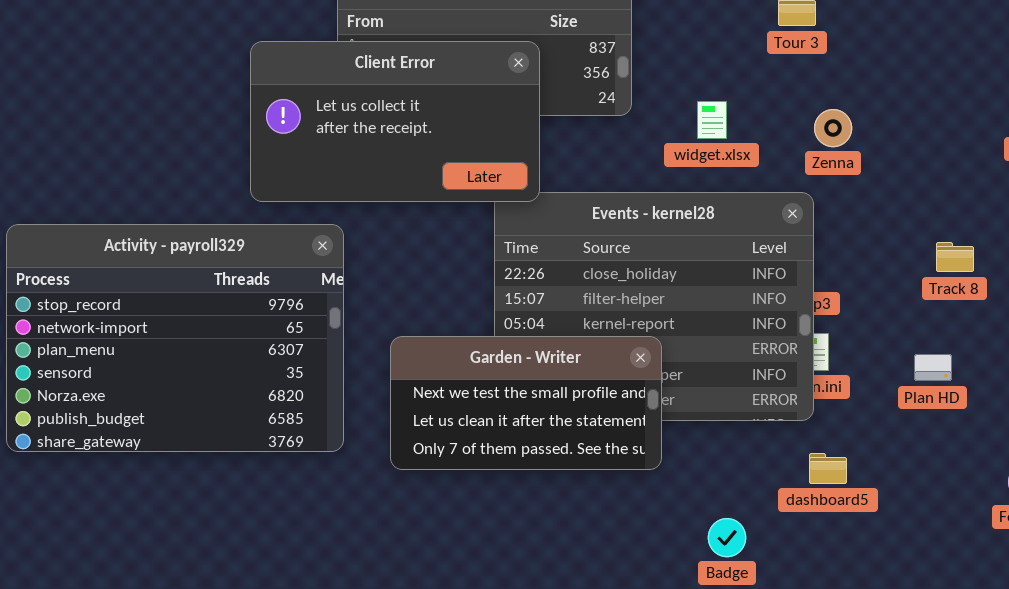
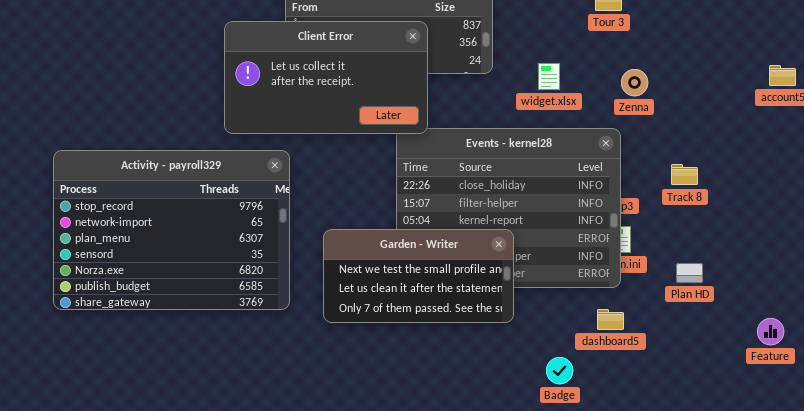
Track 8: [936,242,974,272] -> [671,164,698,185], moved
Plan HD: [914,354,952,381] -> [676,263,703,283], moved
dashboard5: [809,453,847,484] -> [597,309,624,330], moved

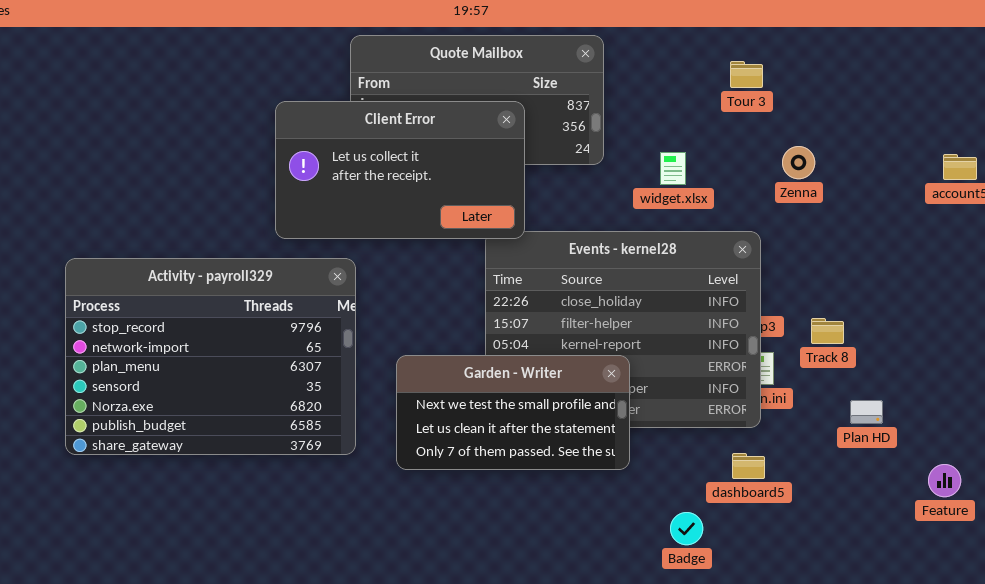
Zenna: [621,69,648,96] -> [782,146,815,179], moved
Track 8: [671,164,698,185] -> [811,318,844,344], moved
Plan HD: [676,263,703,283] -> [850,400,883,424], moved

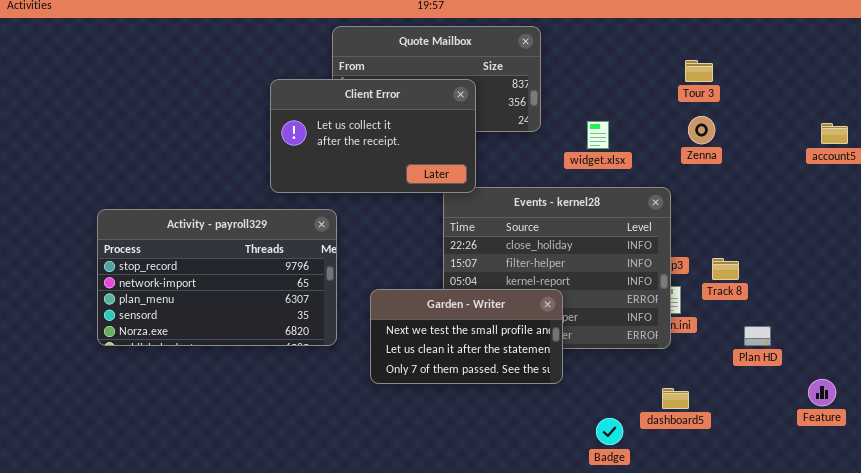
Tour 3: [730,61,763,88] -> [685,60,713,82], moved
Activity - payroll329: [65,258,356,455] -> [97,209,337,346], resized
dashboard5: [732,453,765,479] -> [662,388,689,409], moved

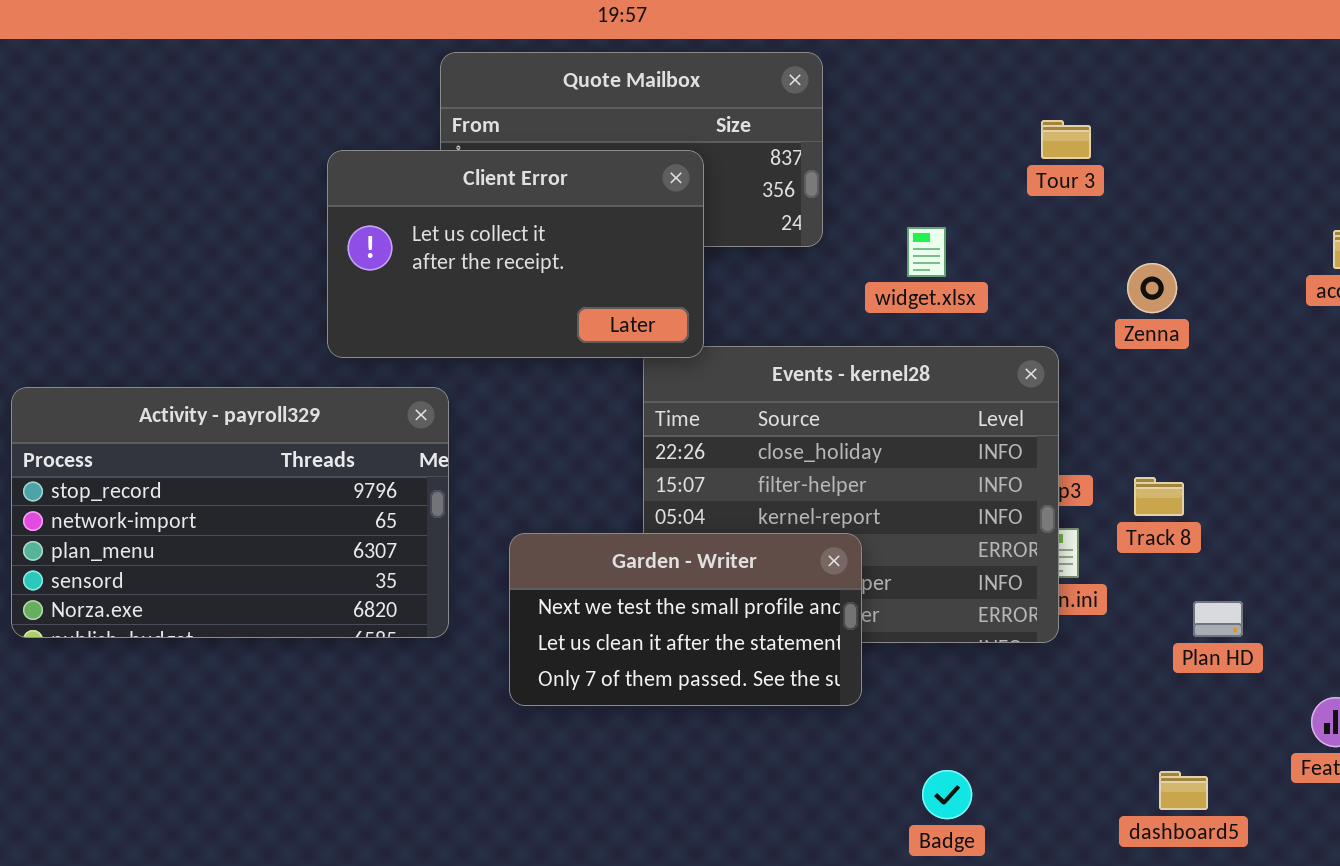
Tour 3: [685,60,713,82] -> [1041,120,1091,159], moved
Zenna: [688,116,715,144] -> [1127,263,1177,313], moved
dashboard5: [662,388,689,409] -> [1159,771,1208,810], moved

